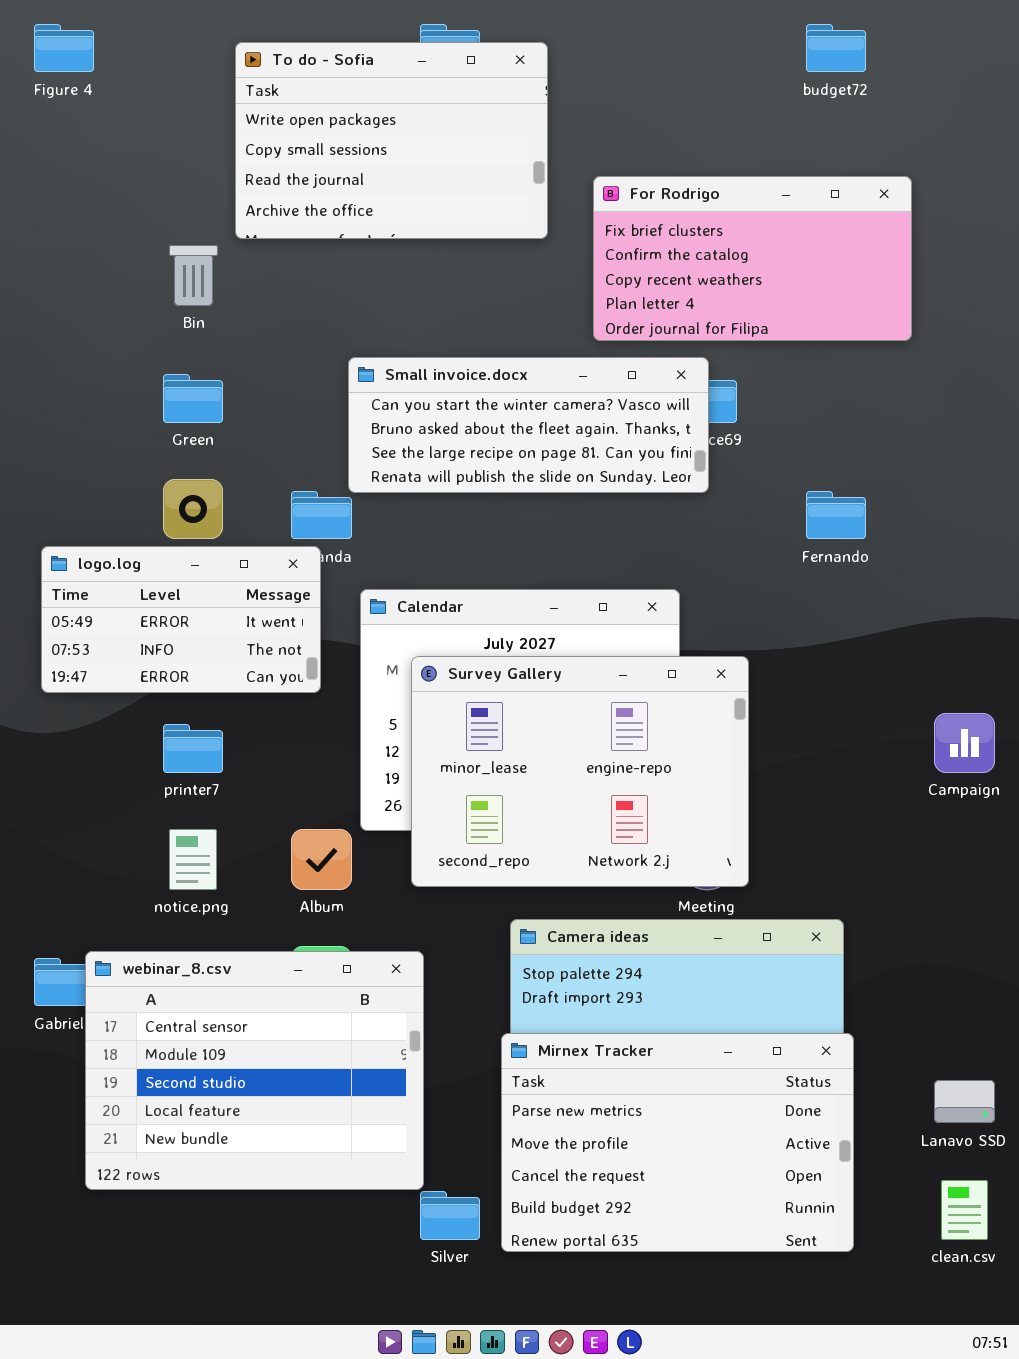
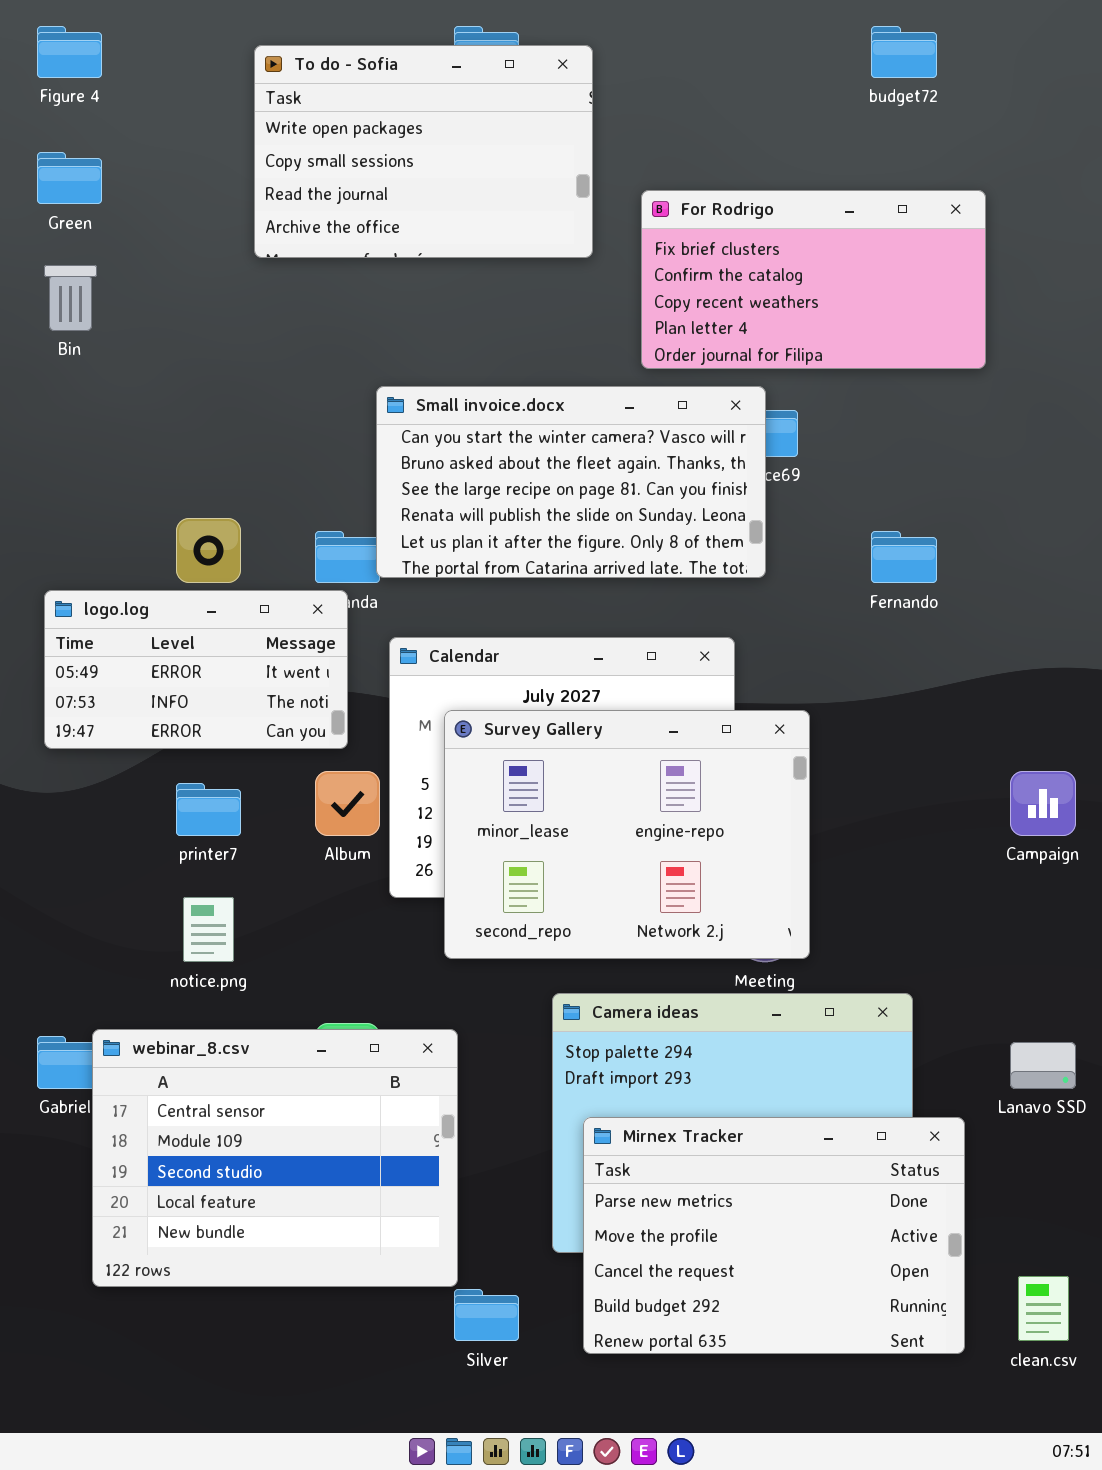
Bin: [169,245,218,306] -> [44,265,97,331], moved
Small invoice.docx: [348,357,709,493] -> [376,386,766,578], resized
Green: [163,374,223,423] -> [37,152,102,204], moved
Album: [291,829,352,890] -> [315,771,380,836], moved
Mirnex Tracker: [501,1033,854,1252] -> [583,1117,965,1354], moved
Lanavo SSD: [934,1080,995,1123] -> [1010,1042,1076,1089], moved

